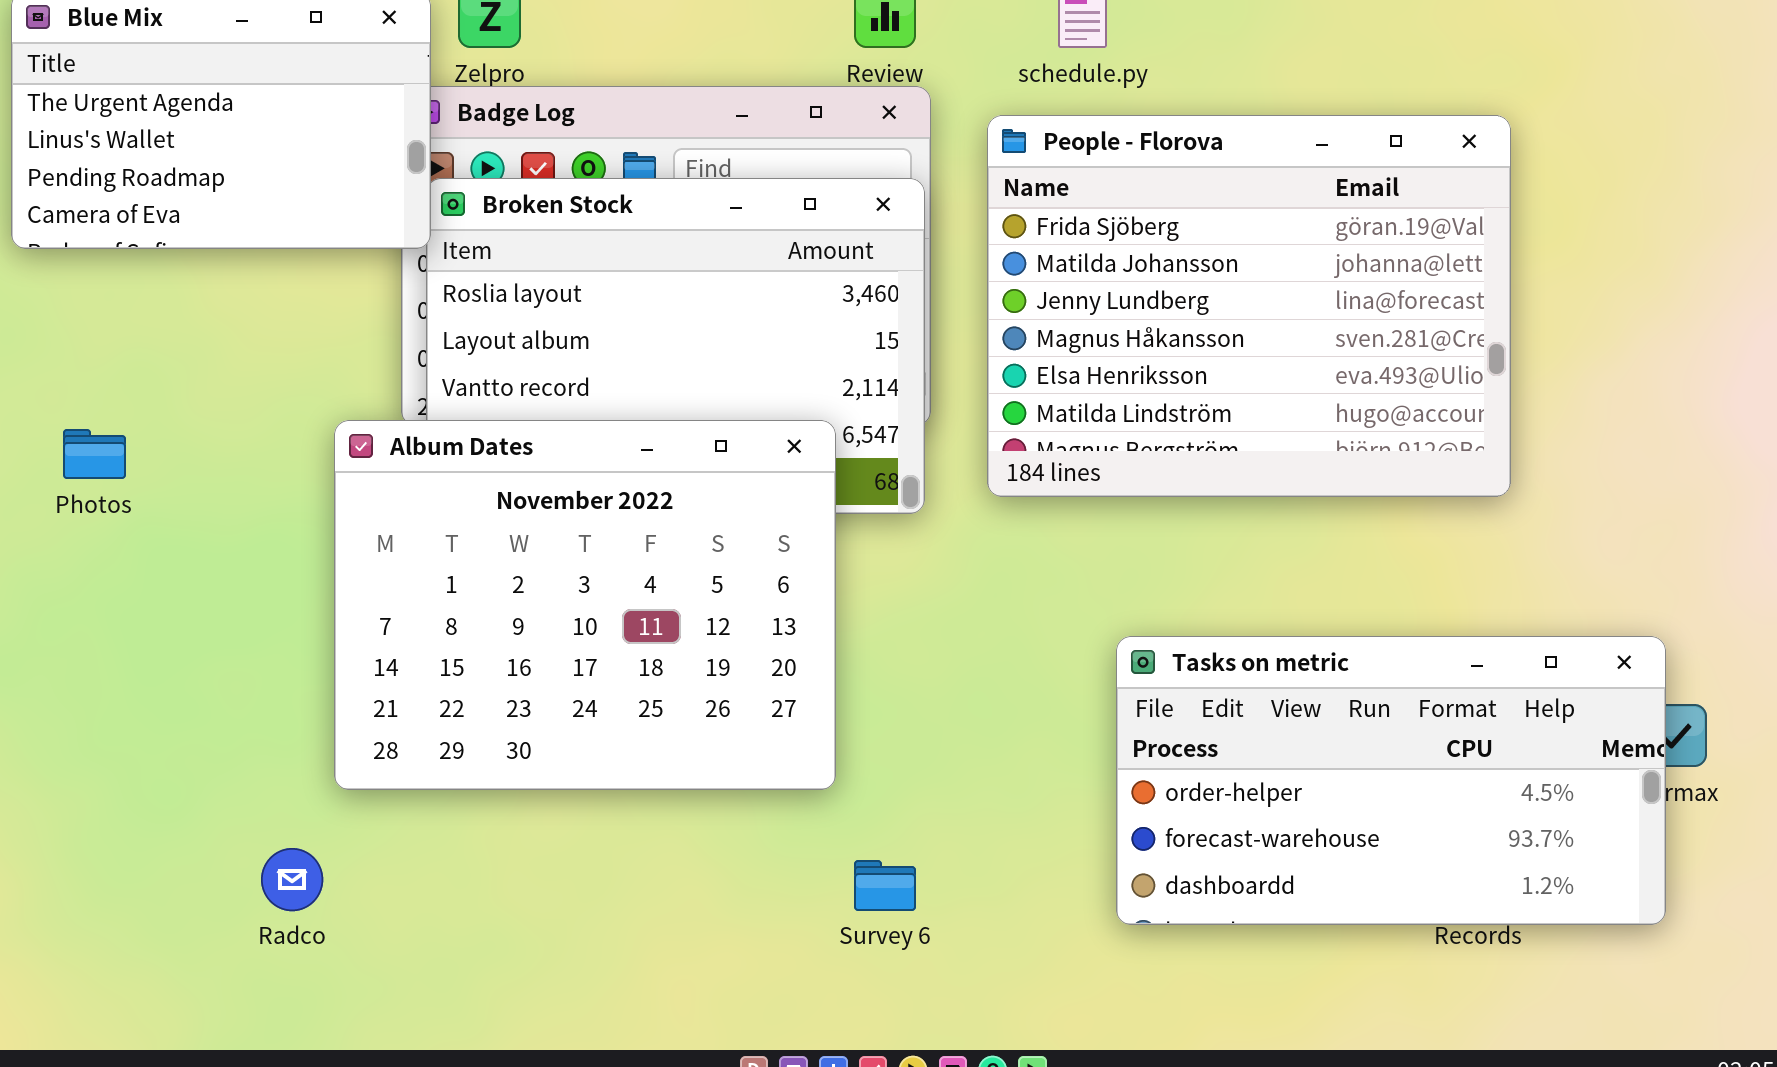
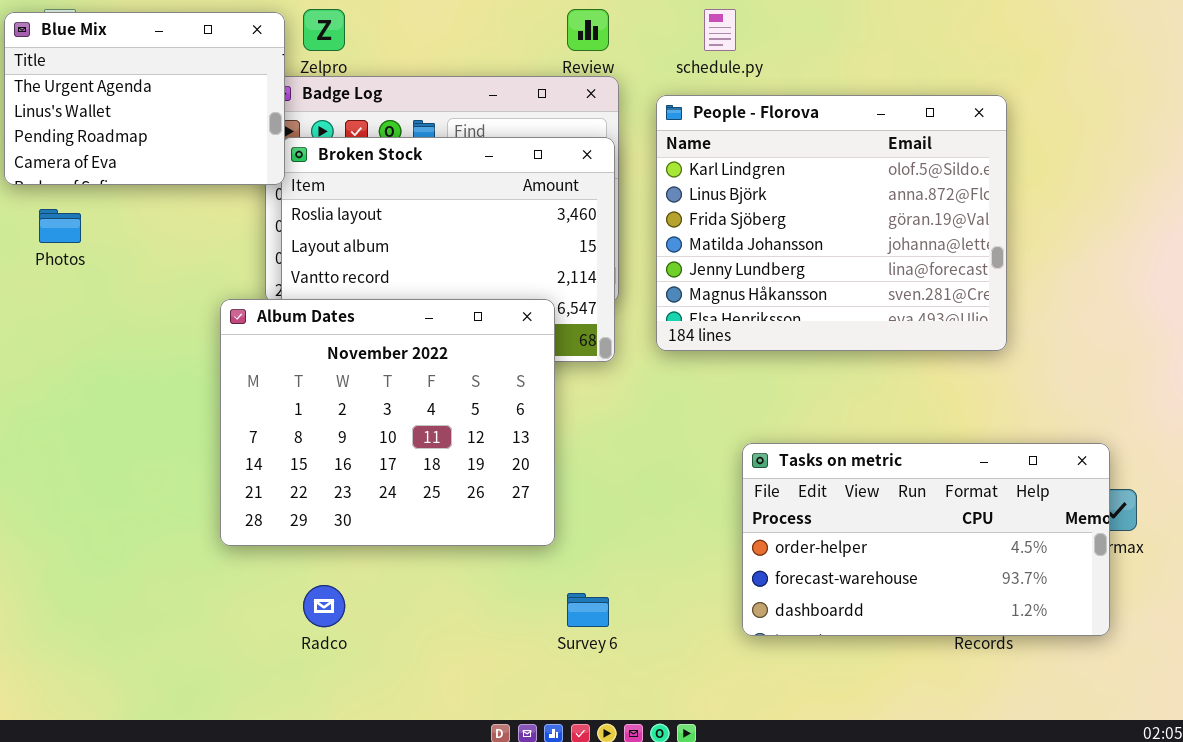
People - Florova: [987,115,1511,497] -> [656,95,1007,351], scrolled up 2 rows
Photos: [63,429,126,479] -> [39,209,81,243], moved
Radco: [261,848,323,911] -> [303,585,345,627], moved

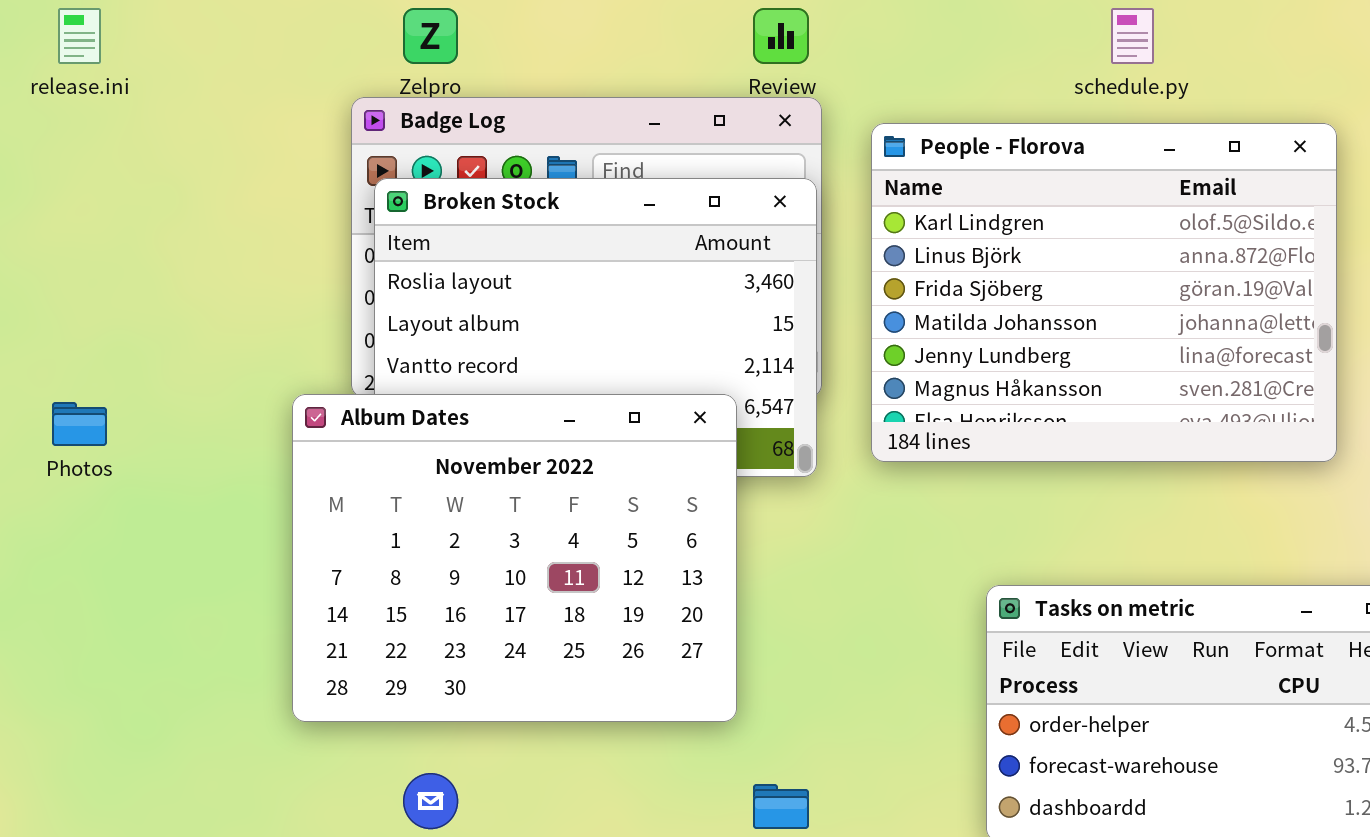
schedule.py: [704,9,736,51] -> [1111,8,1154,64], moved
Blue Mix: [4,12,285,185] -> none, closed
Photos: [39,209,81,243] -> [52,402,107,446], moved

